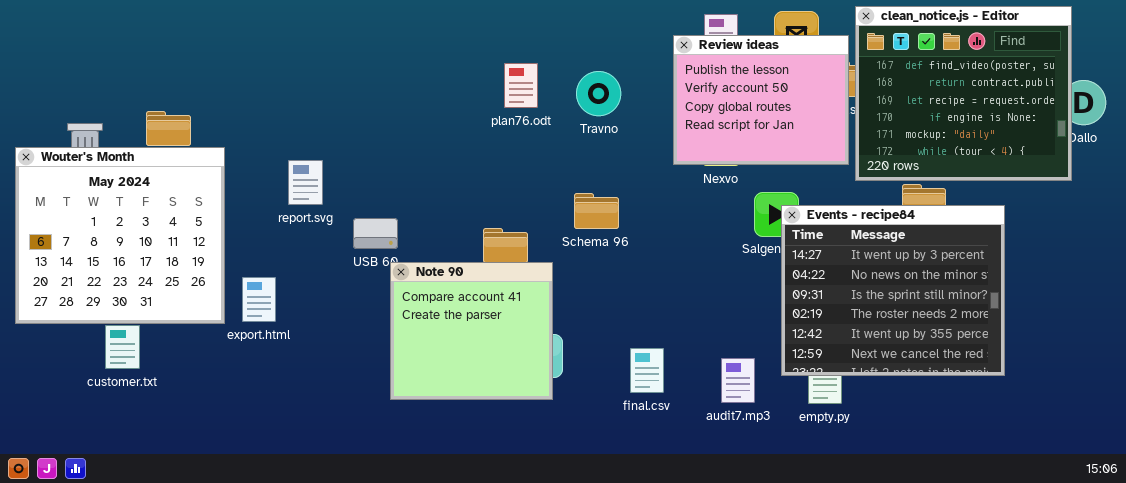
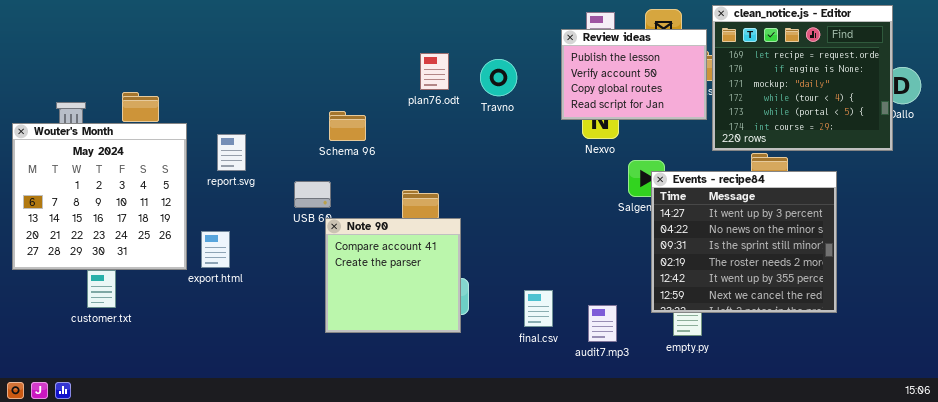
clean_notice.js - Editor: [855,6,1072,181] -> [712,5,893,151], scrolled down 2 rows
Review ideas: [673,35,849,165] -> [561,29,707,120], resized
report.svg: [288,160,323,205] -> [217,134,246,171], moved
Schema 96: [574,193,619,229] -> [329,111,366,141], moved
audit7.mp3: [721,358,755,403] -> [588,305,617,342], moved

